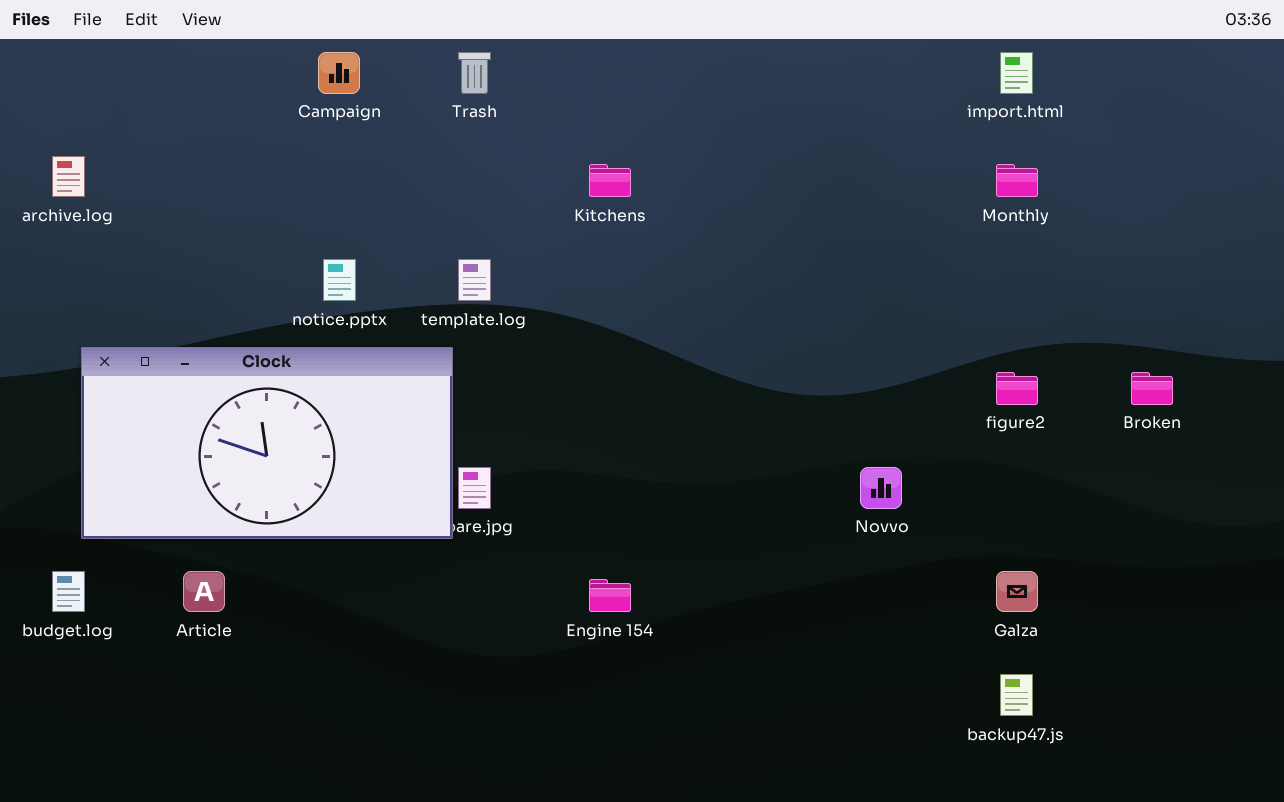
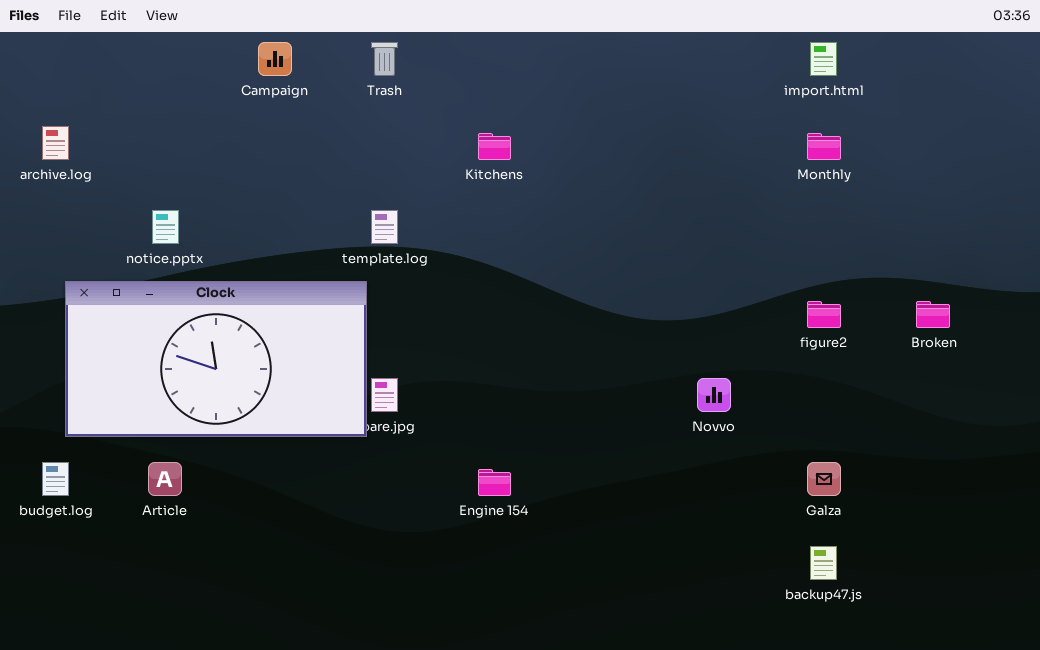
notice.pptx: [323,259,356,301] -> [152,210,179,244], moved

